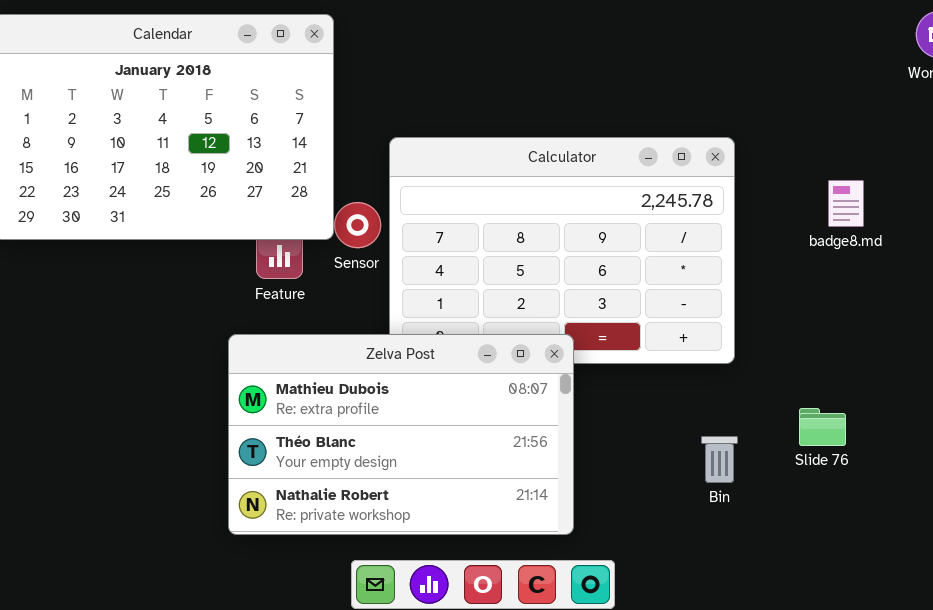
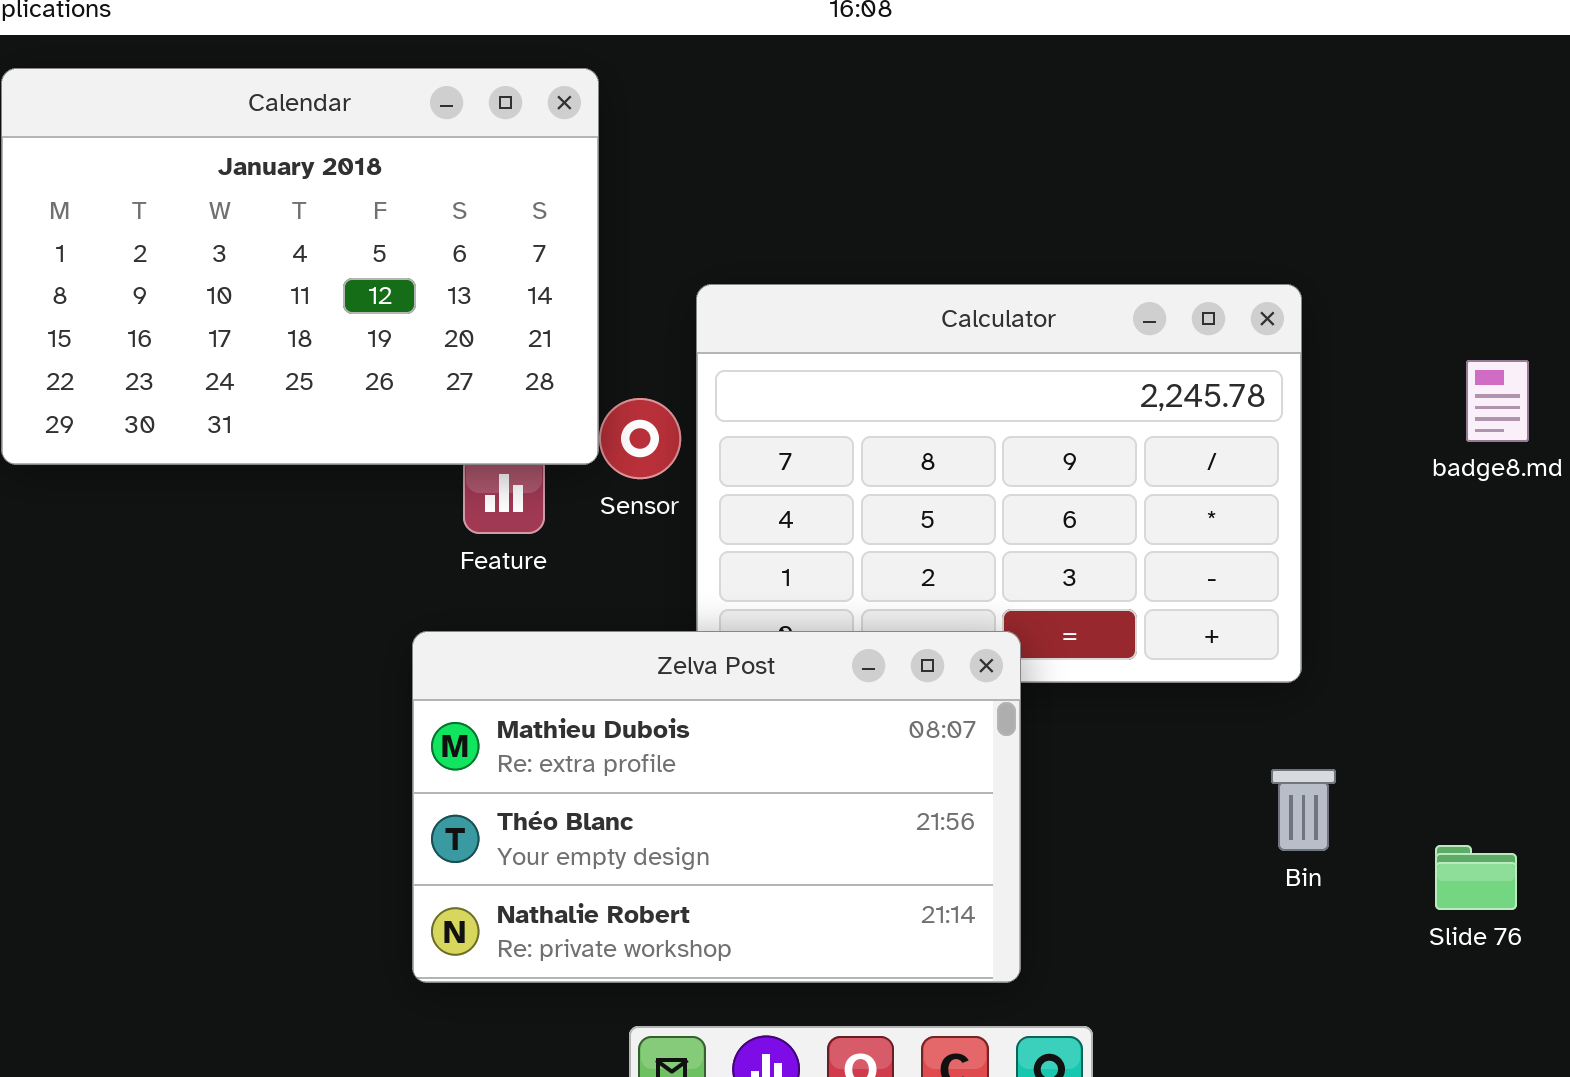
Slide 76: [799,408,846,446] -> [1435,845,1517,910], moved
Bin: [701,436,738,483] -> [1271,769,1336,851], moved

